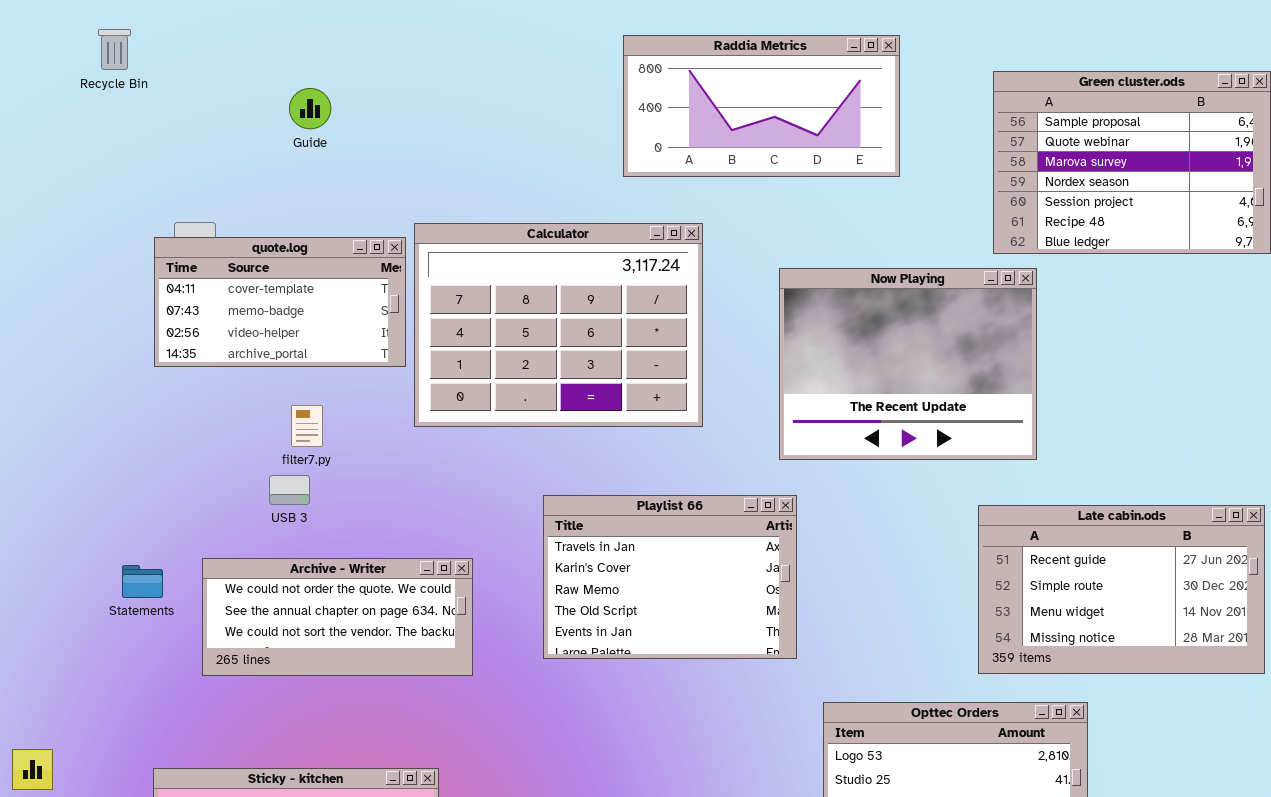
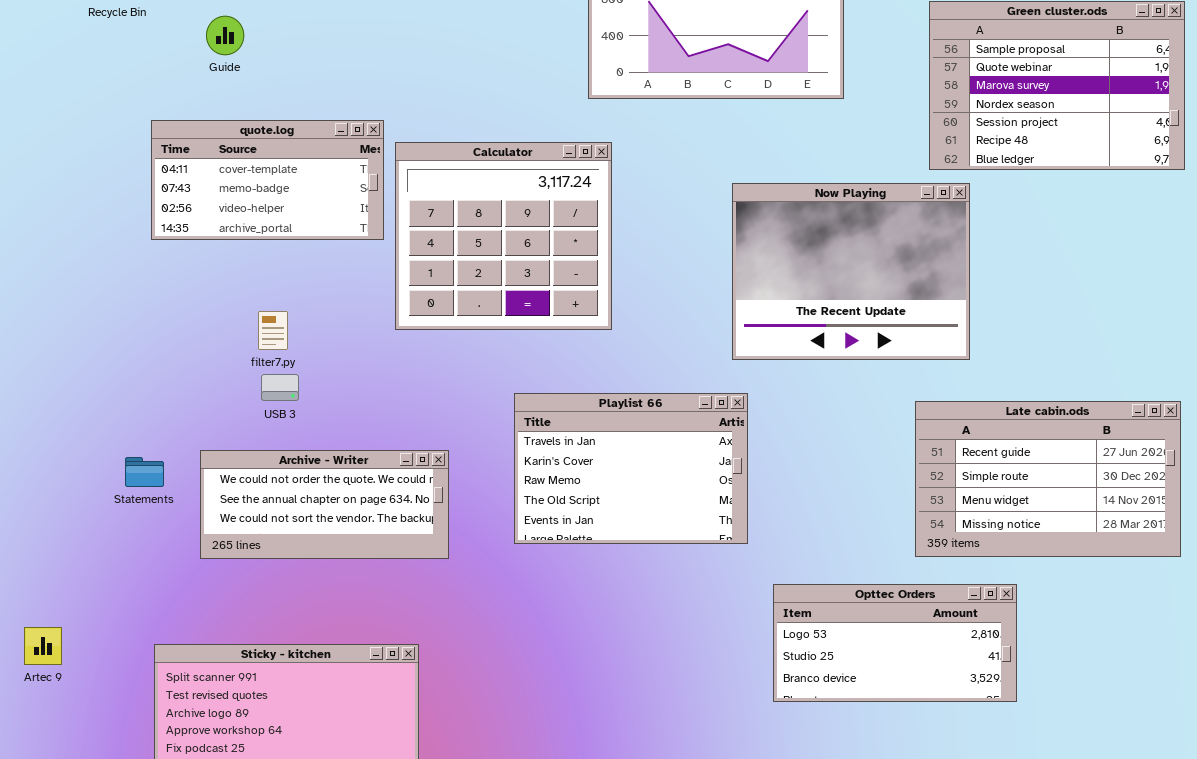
Guide: [289,88,331,129] -> [206,16,244,55], moved
Calculator: [414,223,703,427] -> [395,142,612,330], resized
quote.log: [154,237,406,367] -> [151,120,384,240], moved
filter7.py: [291,405,323,447] -> [258,311,288,350], moved

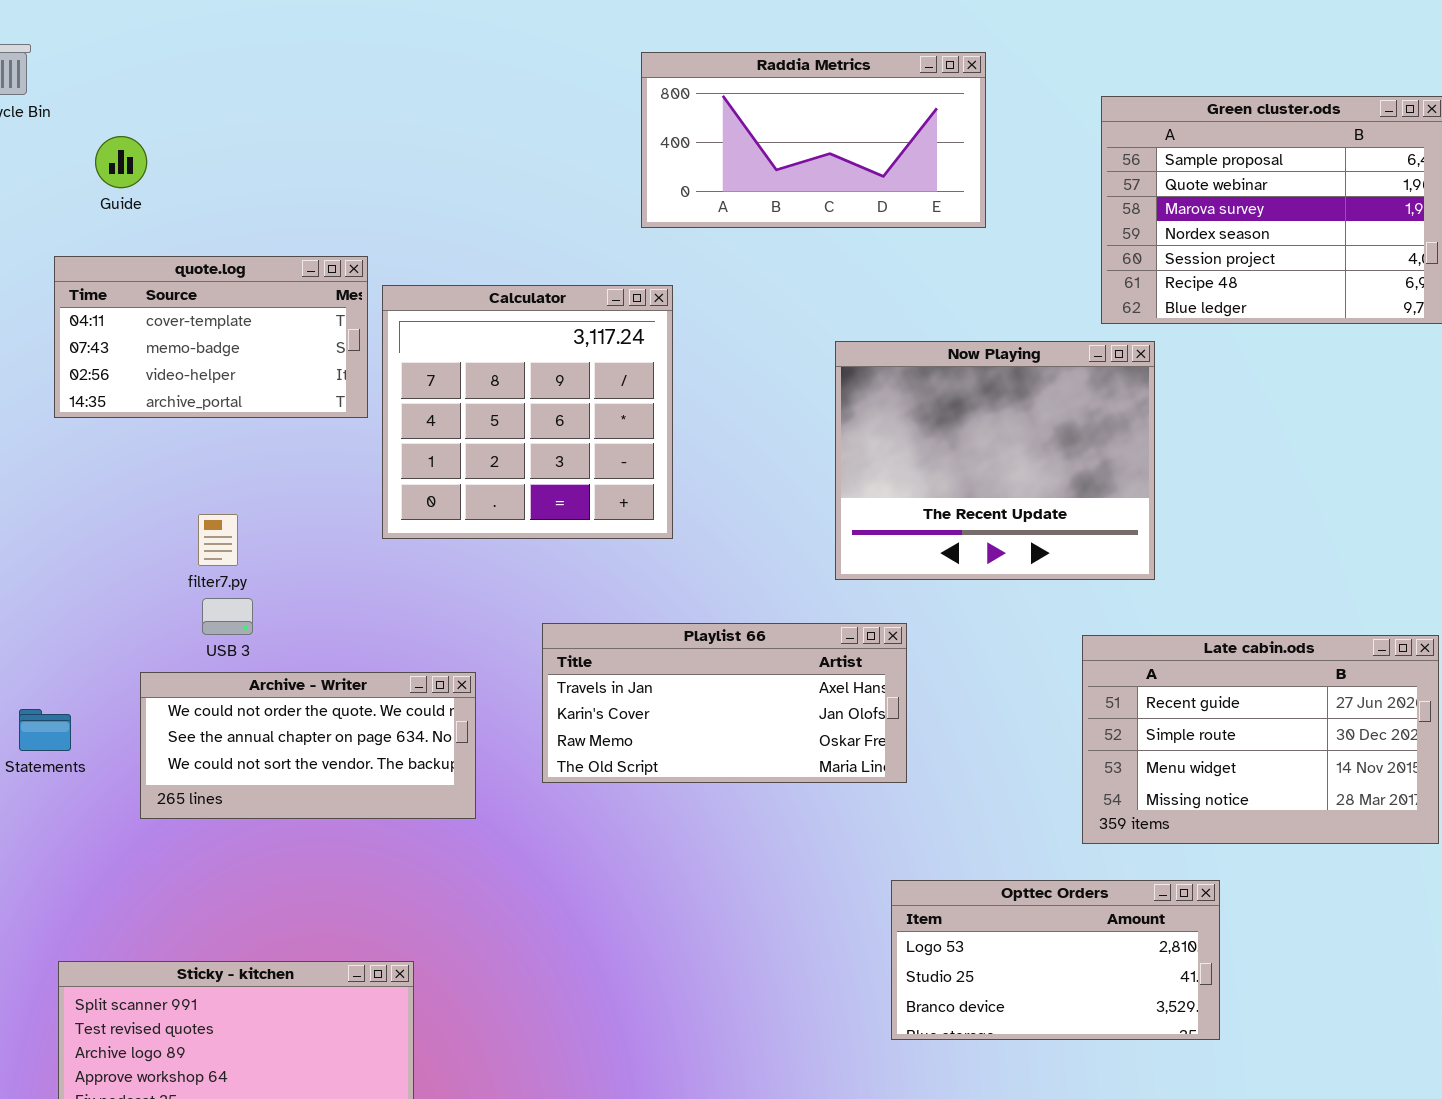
Guide: [206,16,244,55] -> [95,136,147,188], moved
Playlist 66: [514,393,748,544] -> [542,623,907,783], resized
Archive - Writer: [200,450,449,559] -> [140,672,476,819], moved

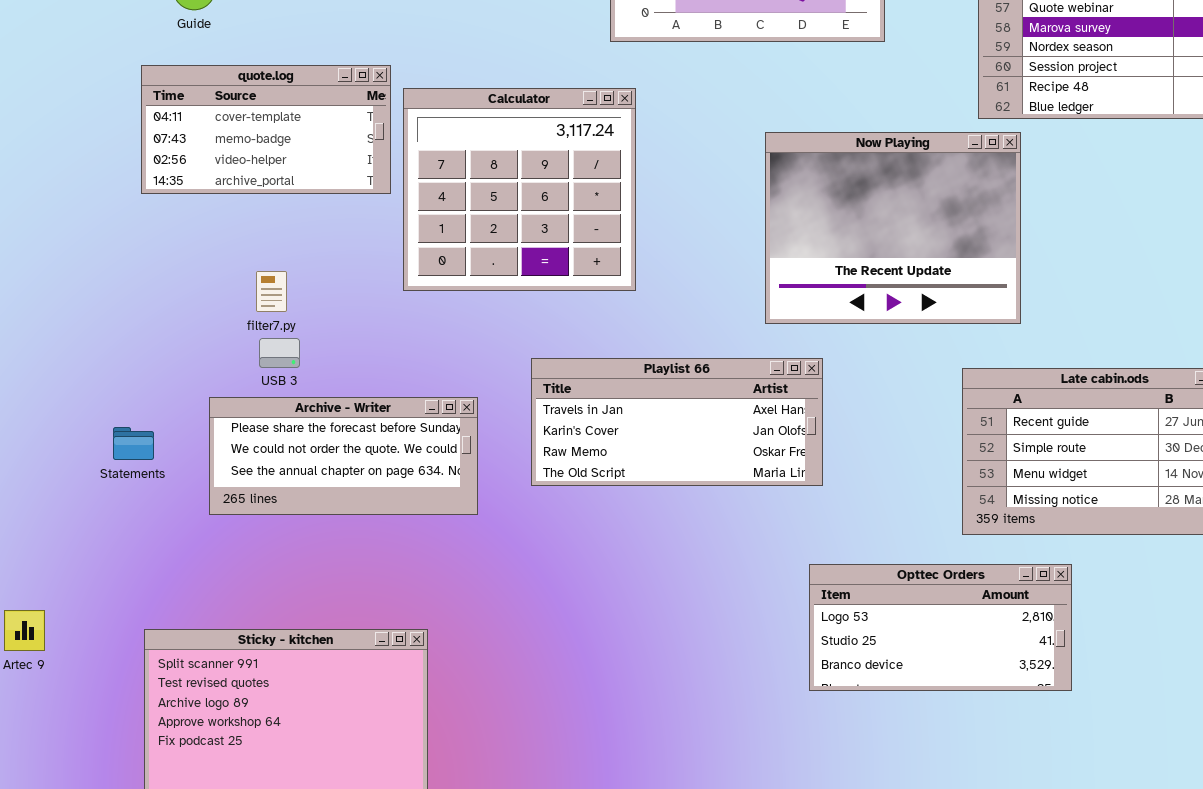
Archive - Writer: [140,672,476,819] -> [209,397,478,515], scrolled up 1 row

